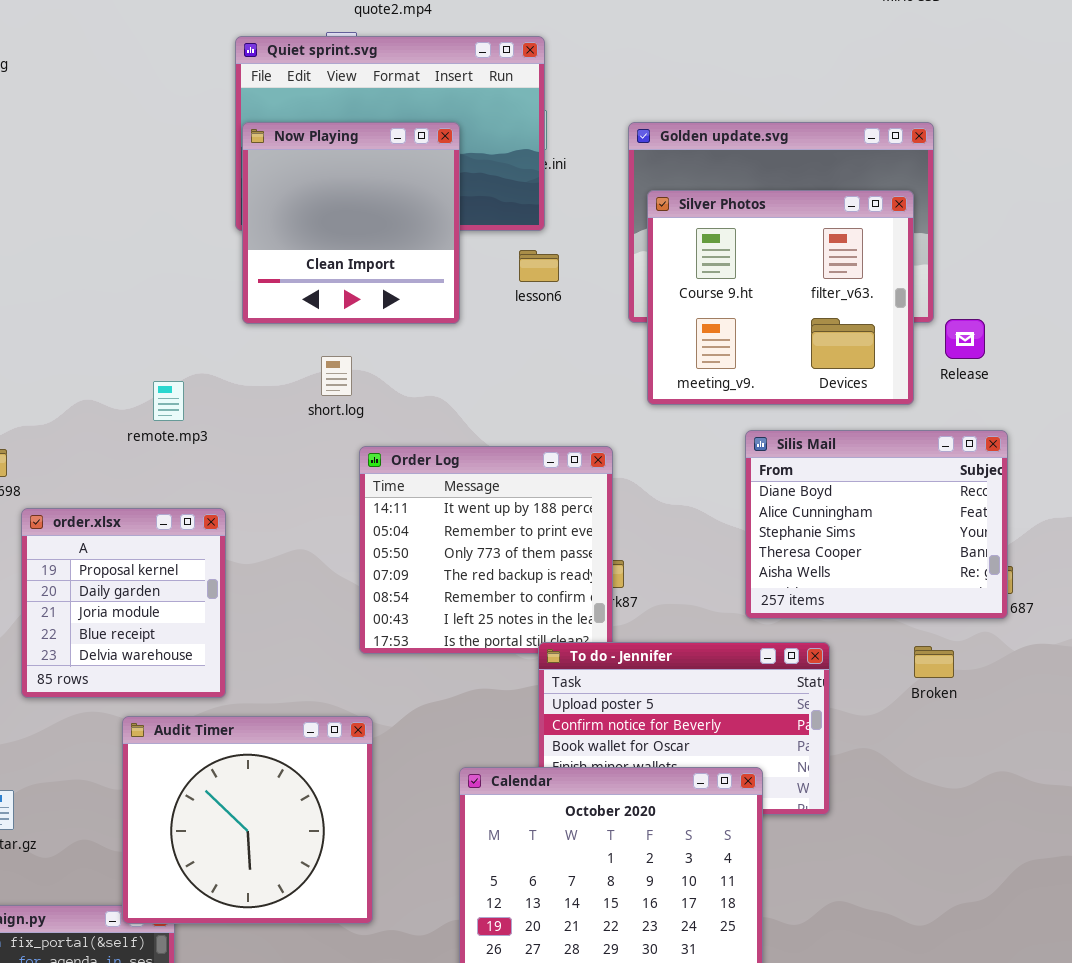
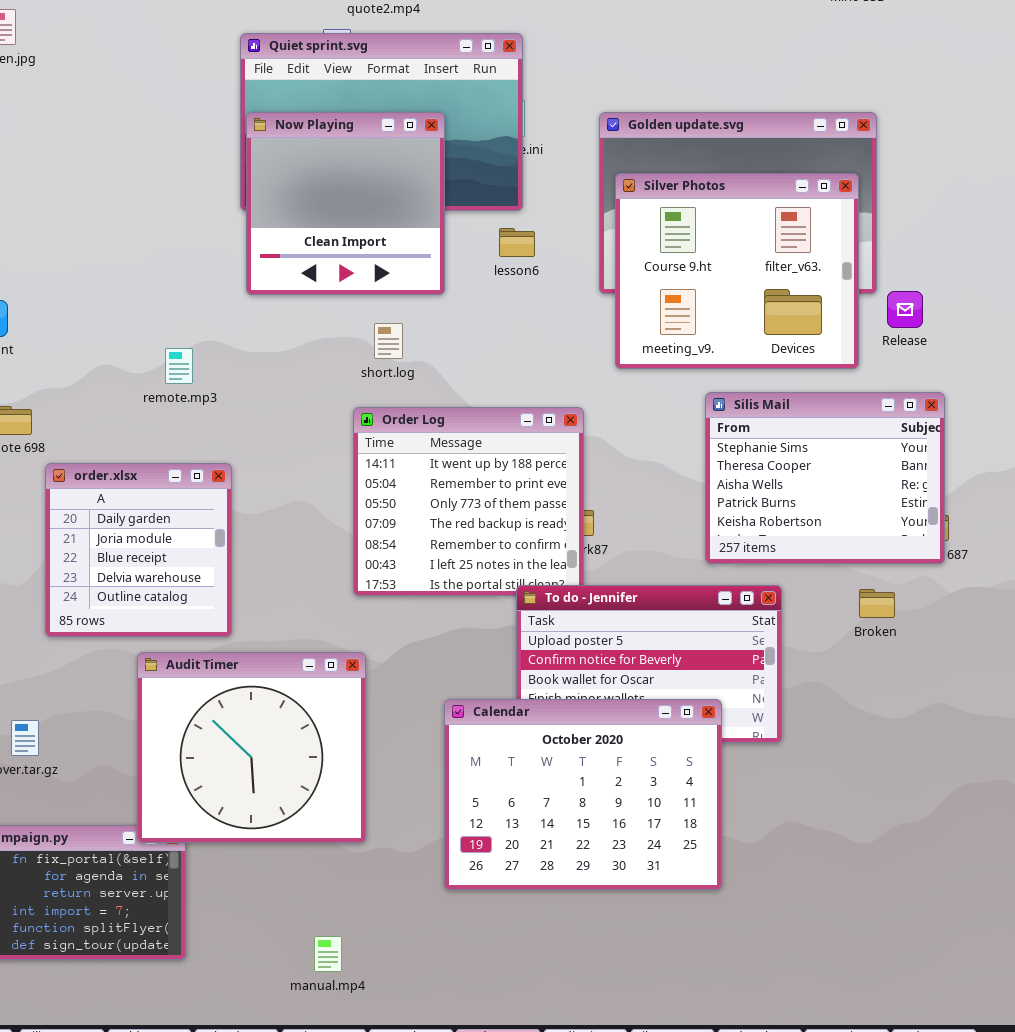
short.log: [321,356,352,396] -> [374,323,403,359], moved
Silis Mail: [745,430,1008,619] -> [705,392,945,564], scrolled down 2 rows
order.xlsx: [21,508,226,698] -> [45,463,232,637], scrolled down 1 row

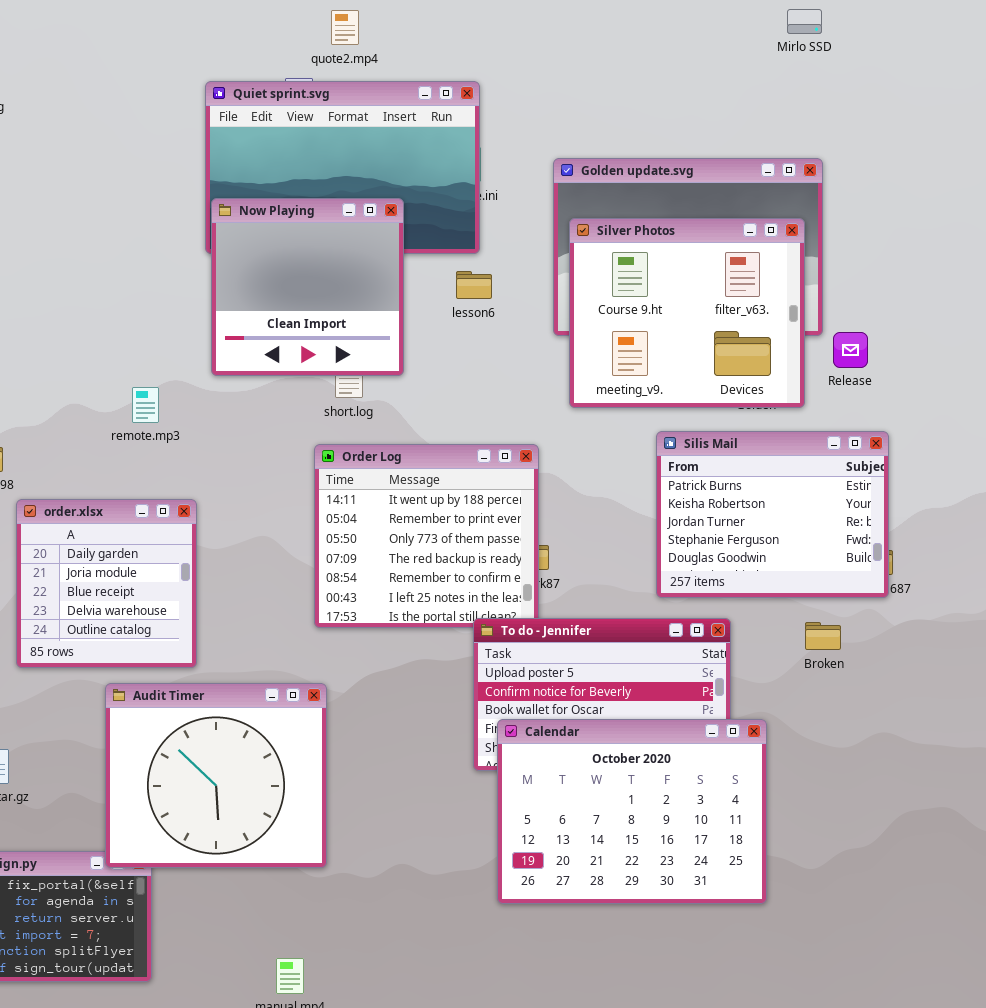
Now Playing: [246,112,445,295] -> [211,198,404,376], moved
Silis Mail: [705,392,945,564] -> [656,431,889,598], scrolled down 3 rows
Calendar: [444,699,722,890] -> [497,719,767,904], moved

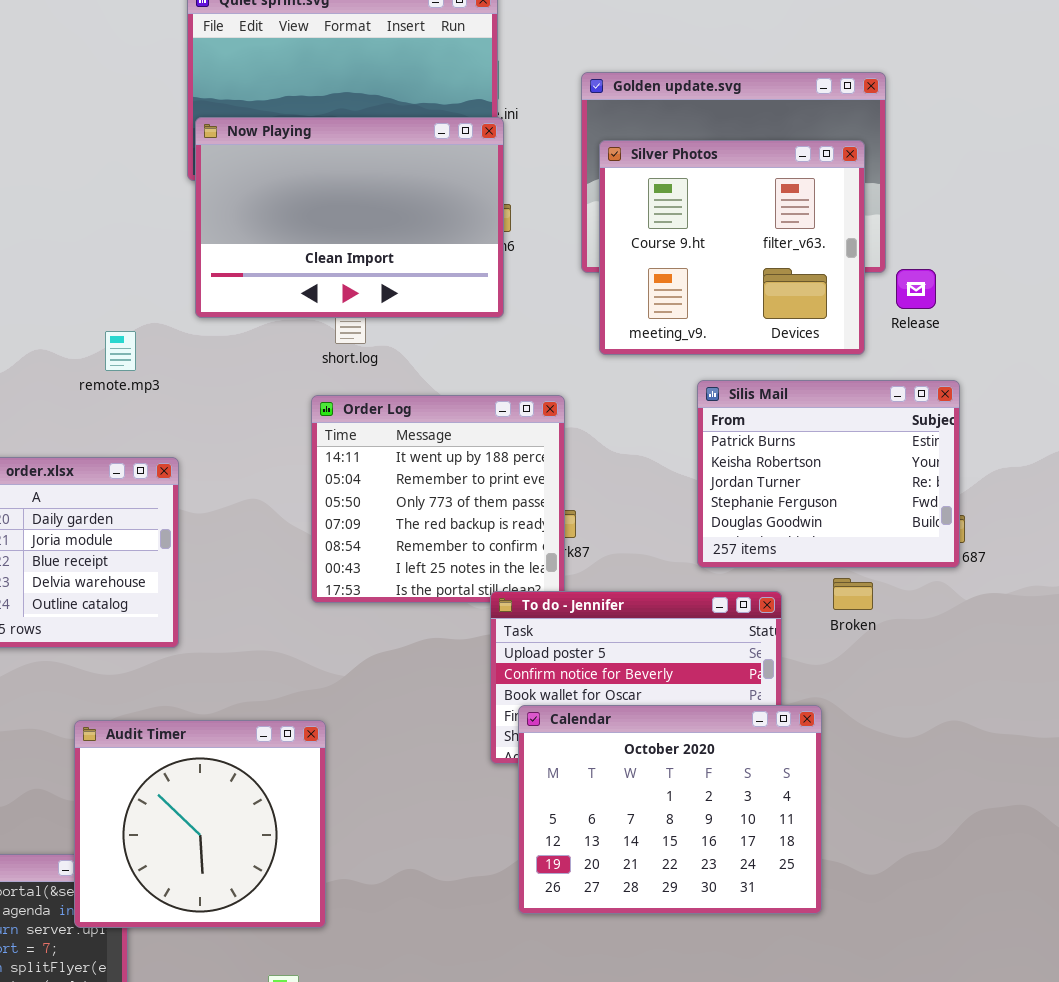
Now Playing: [211,198,404,376] -> [195,117,504,318], resized
Broken: [805,622,841,650] -> [833,578,873,610], moved
Audit Timer: [105,683,327,868] -> [74,720,326,928], moved

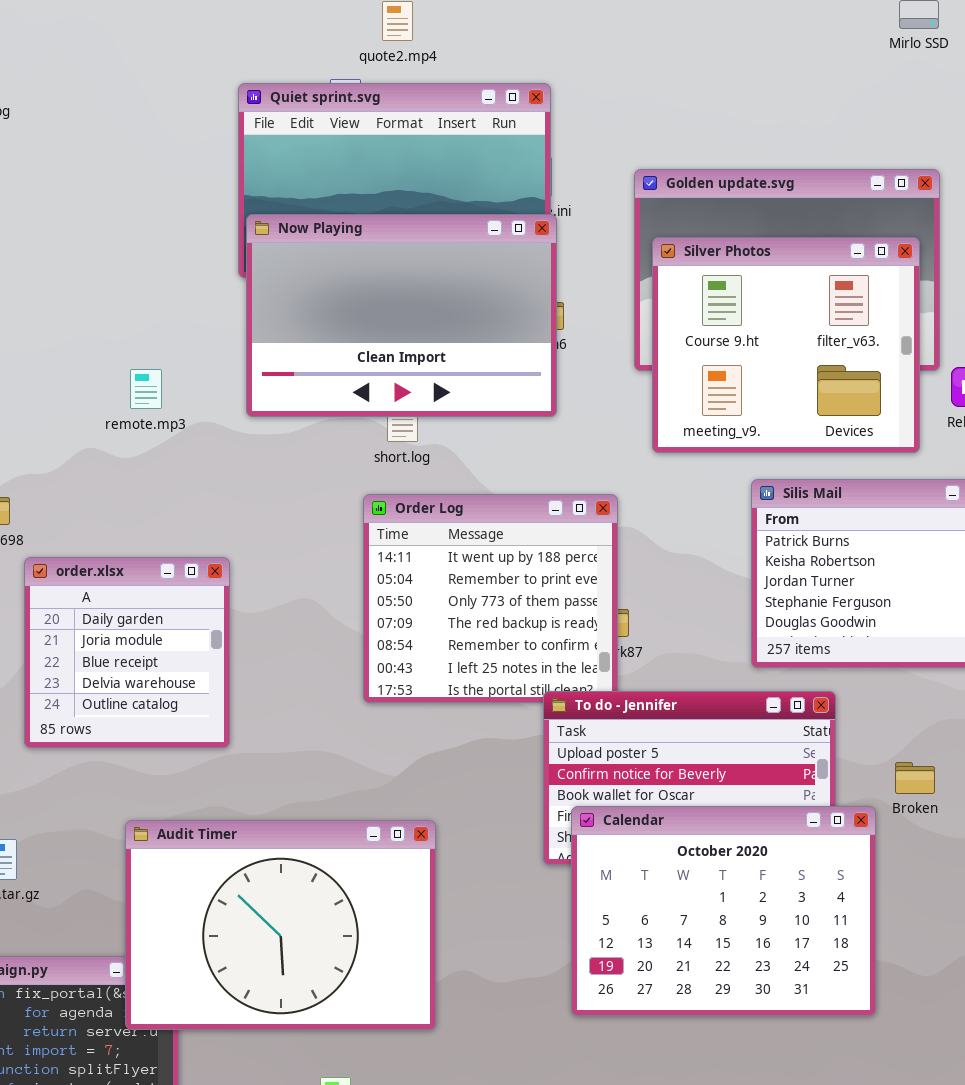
remote.mp3: [105,331,136,371] -> [130,369,162,409], moved
Broken: [833,578,873,610] -> [895,762,935,794], moved
Audit Timer: [74,720,326,928] -> [125,820,436,1030], resized

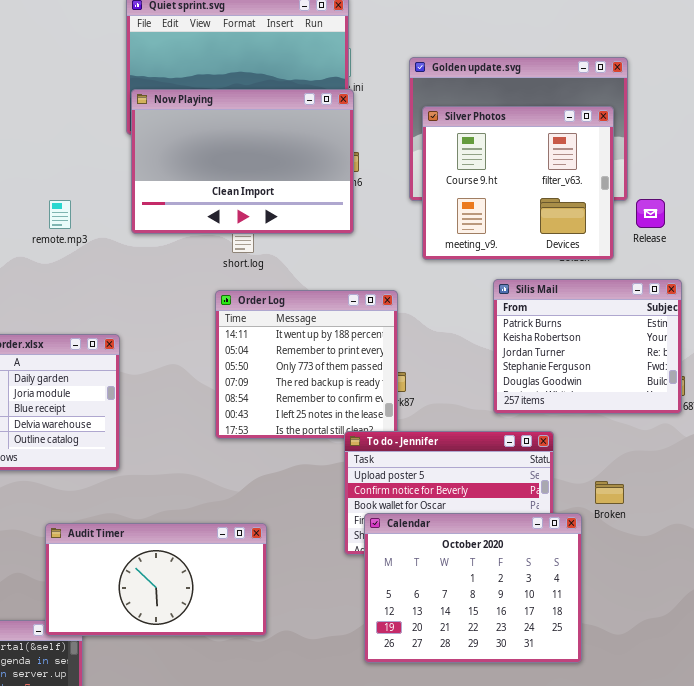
Audit Timer: [125,820,436,1030] -> [45,523,267,636], resized

